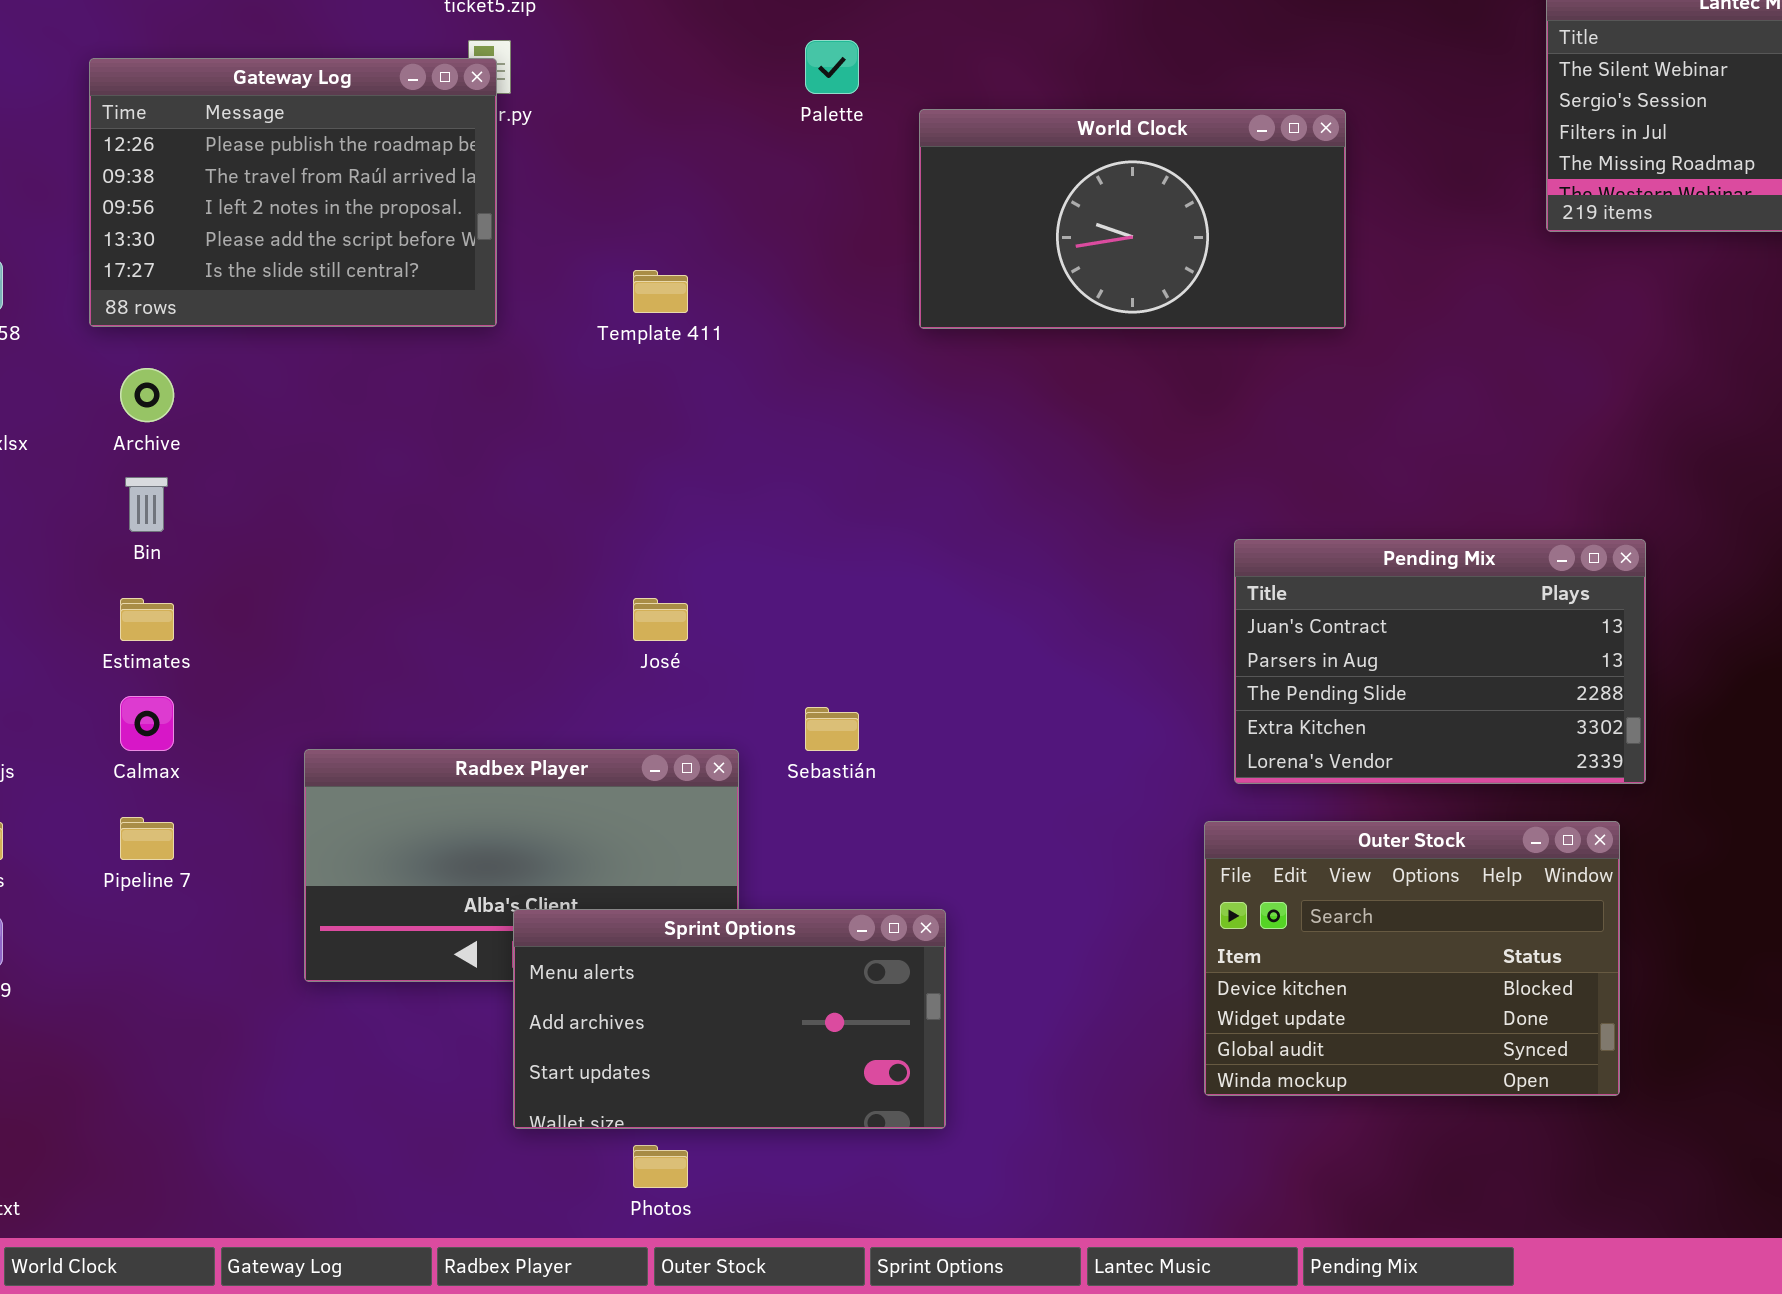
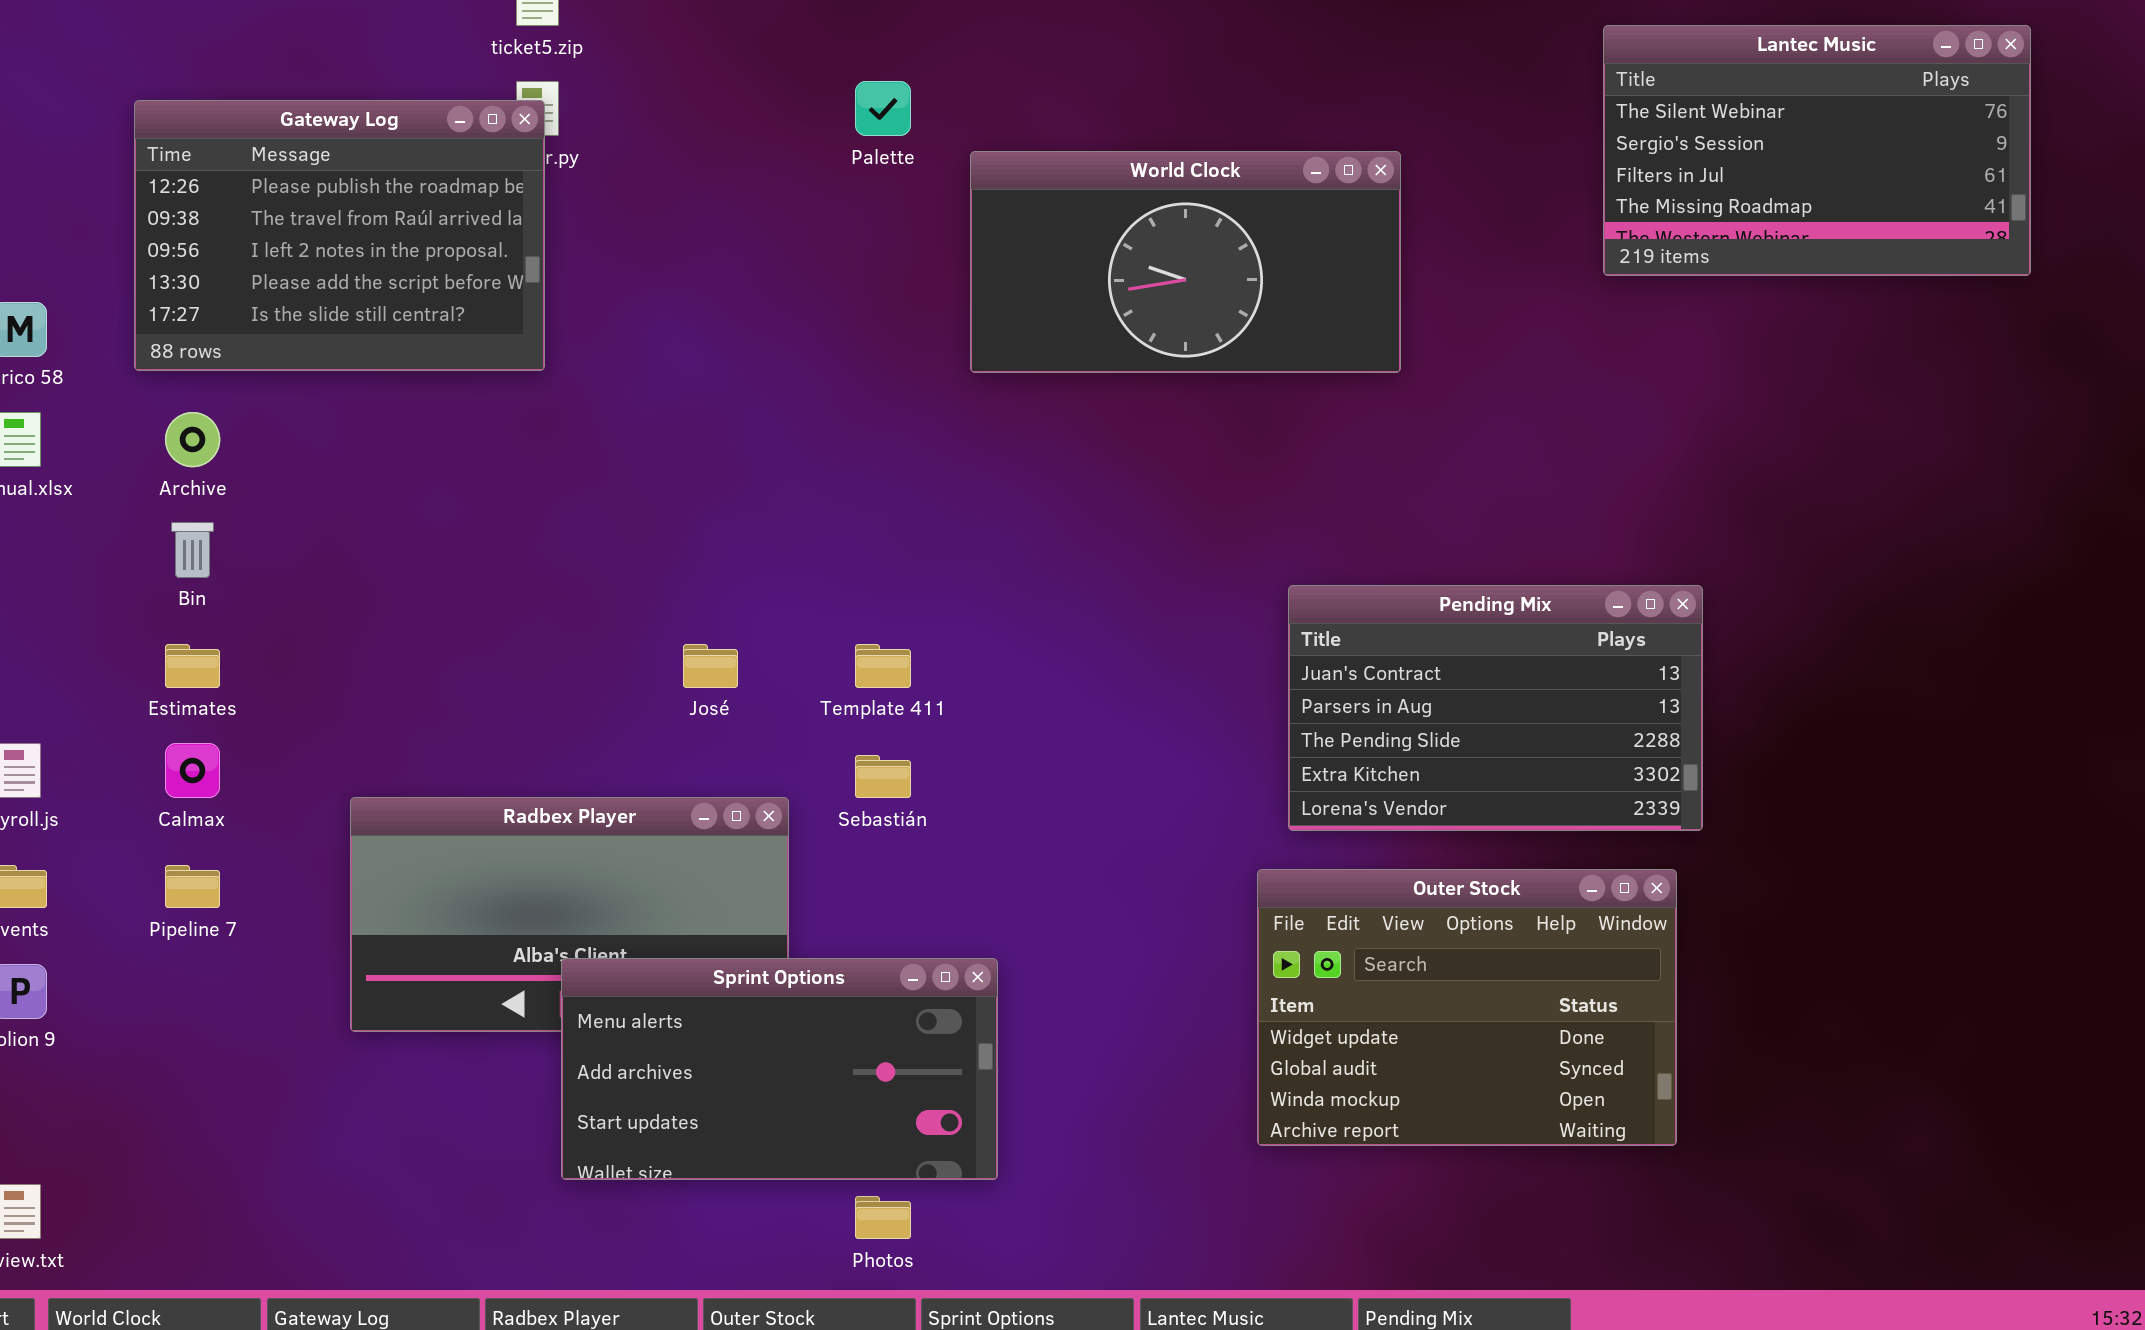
Template 411: [633,270,688,313] -> [855,644,911,688], moved
Outer Stock: [1204,821,1620,1096] -> [1257,869,1677,1146], scrolled down 1 row
Photos: [633,1145,688,1188] -> [855,1196,911,1239], moved

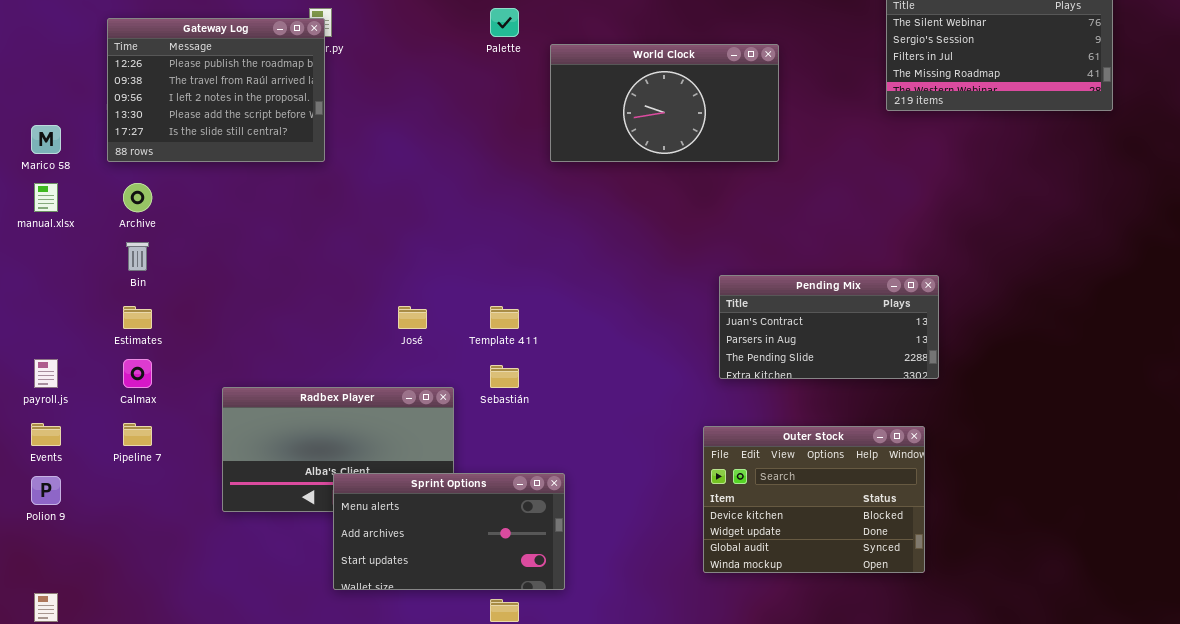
Pending Mix: [1288,585,1703,831] -> [719,275,939,379], resized
Outer Stock: [1257,869,1677,1146] -> [703,426,925,573], scrolled up 1 row

